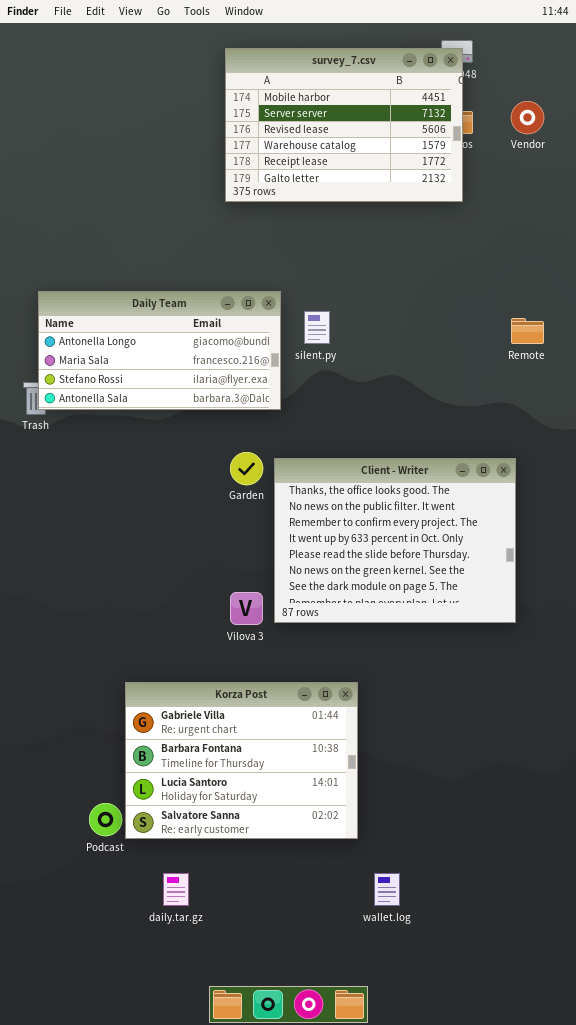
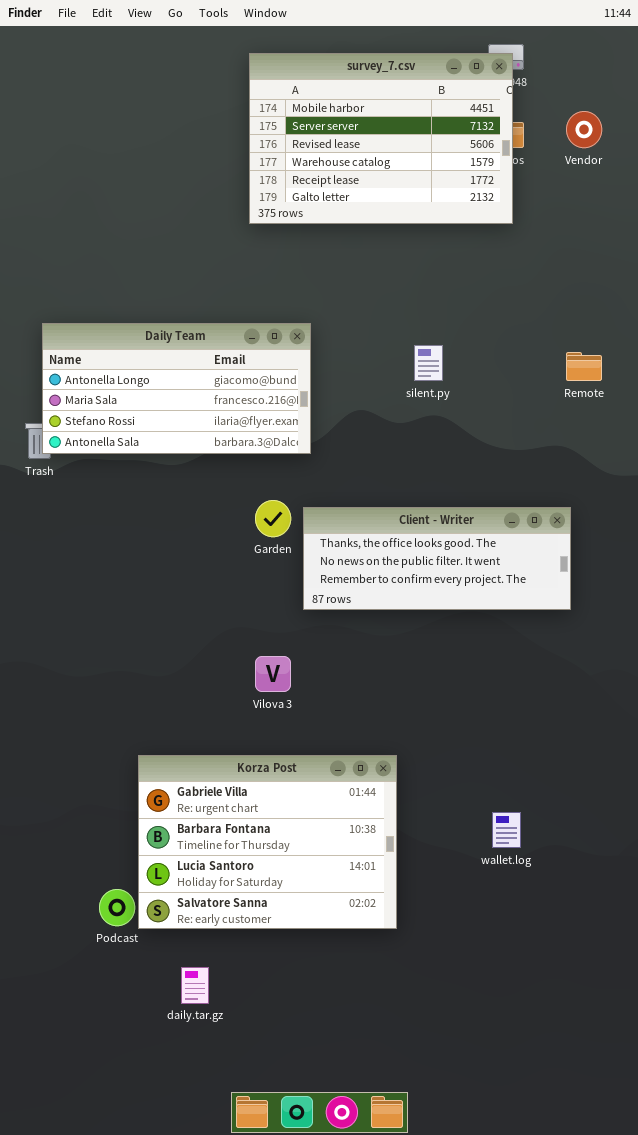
silent.py: [304,311,330,344] -> [414,345,443,381], moved
Client - Writer: [274,458,516,623] -> [303,507,571,610], resized
wallet.log: [374,873,400,906] -> [492,812,521,848], moved

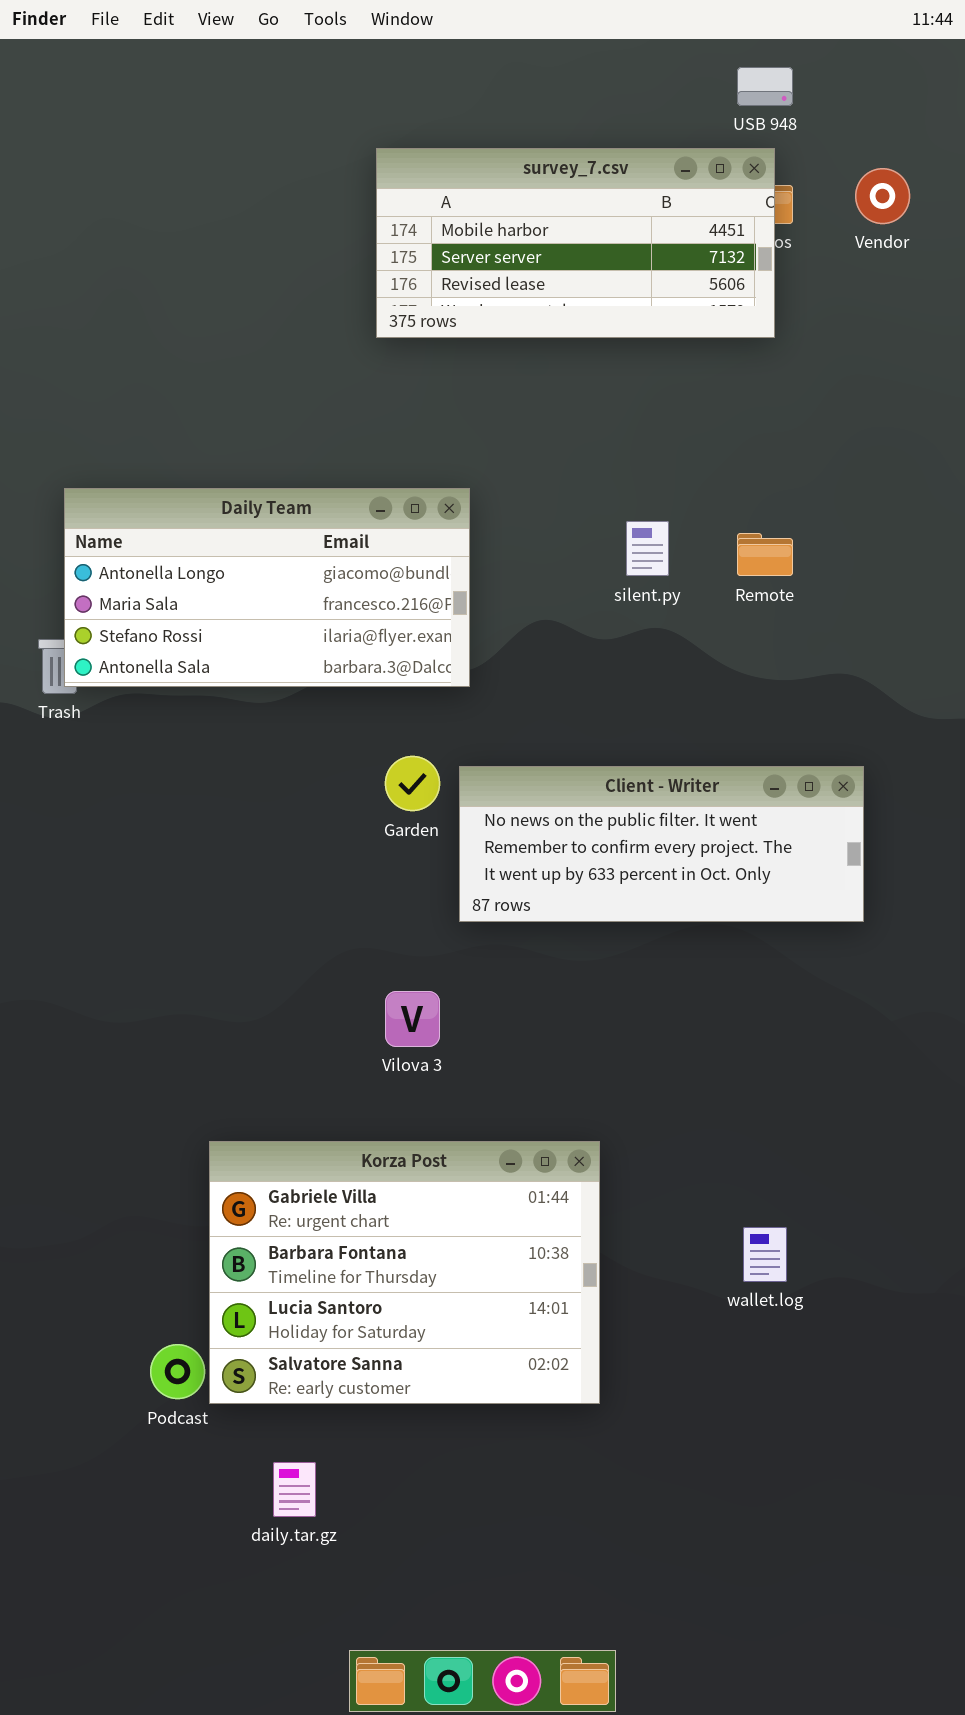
survey_7.csv: [249,53,513,224] -> [376,148,775,338], resized
Remote: [566,352,602,381] -> [737,533,793,576], moved
Client - Writer: [303,507,571,610] -> [459,766,864,922], scrolled down 1 row

